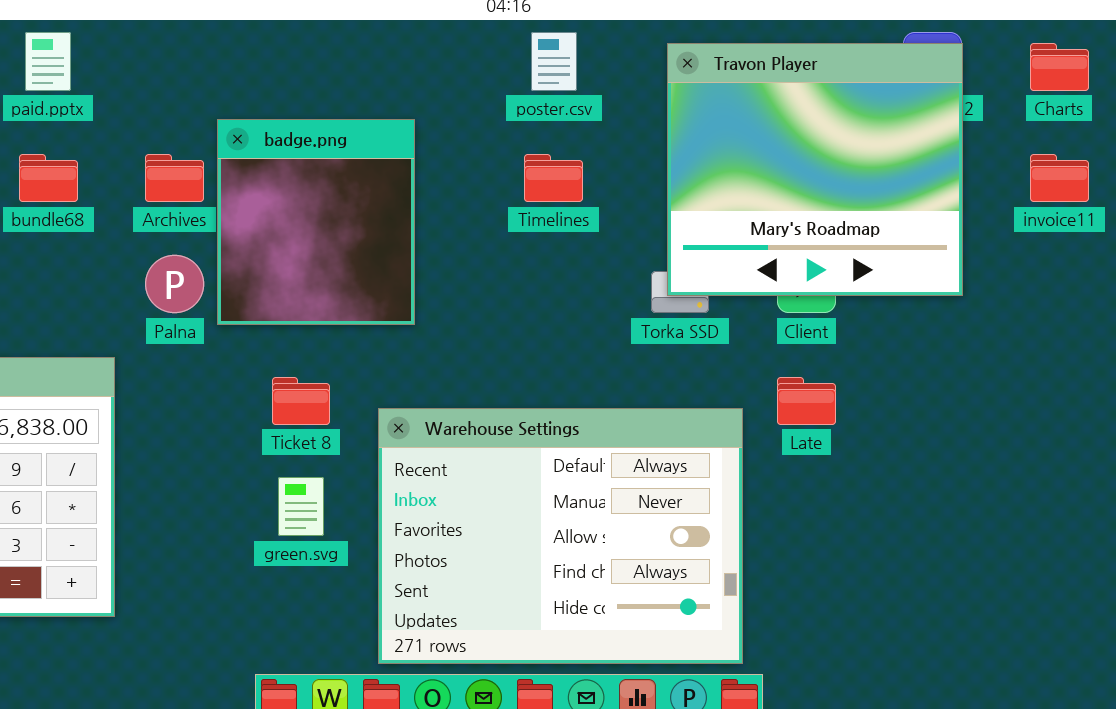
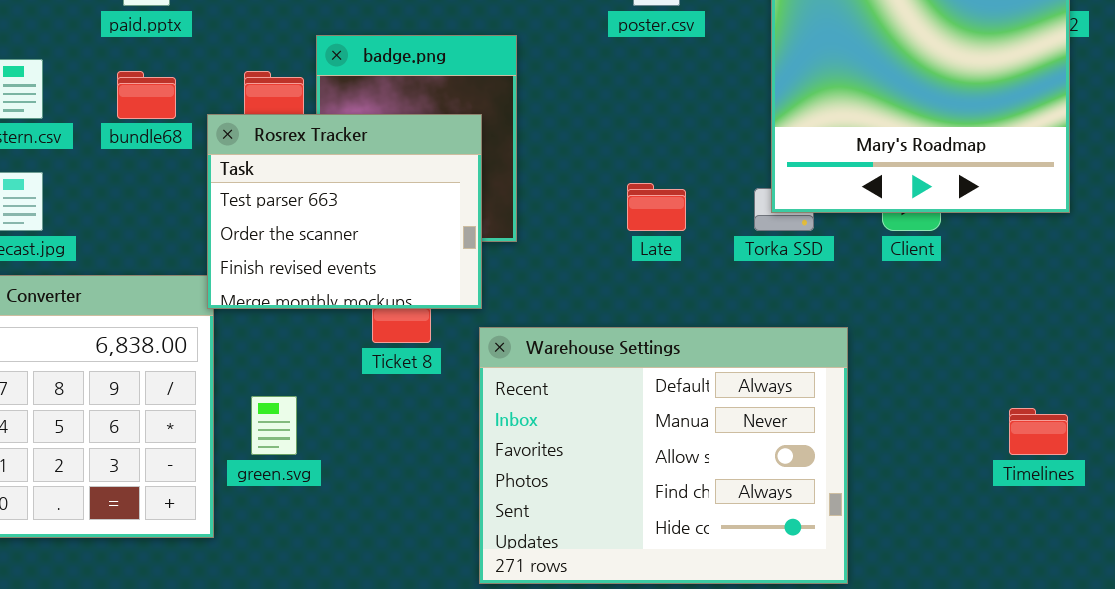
Timelines: [524,154,583,202] -> [1009,408,1068,455], moved
Rosrex Tracker: none -> [207,114,482,309], opened
Late: [777,377,836,425] -> [627,183,686,231], moved
green.svg: [278,477,324,536] -> [251,396,297,455], moved

